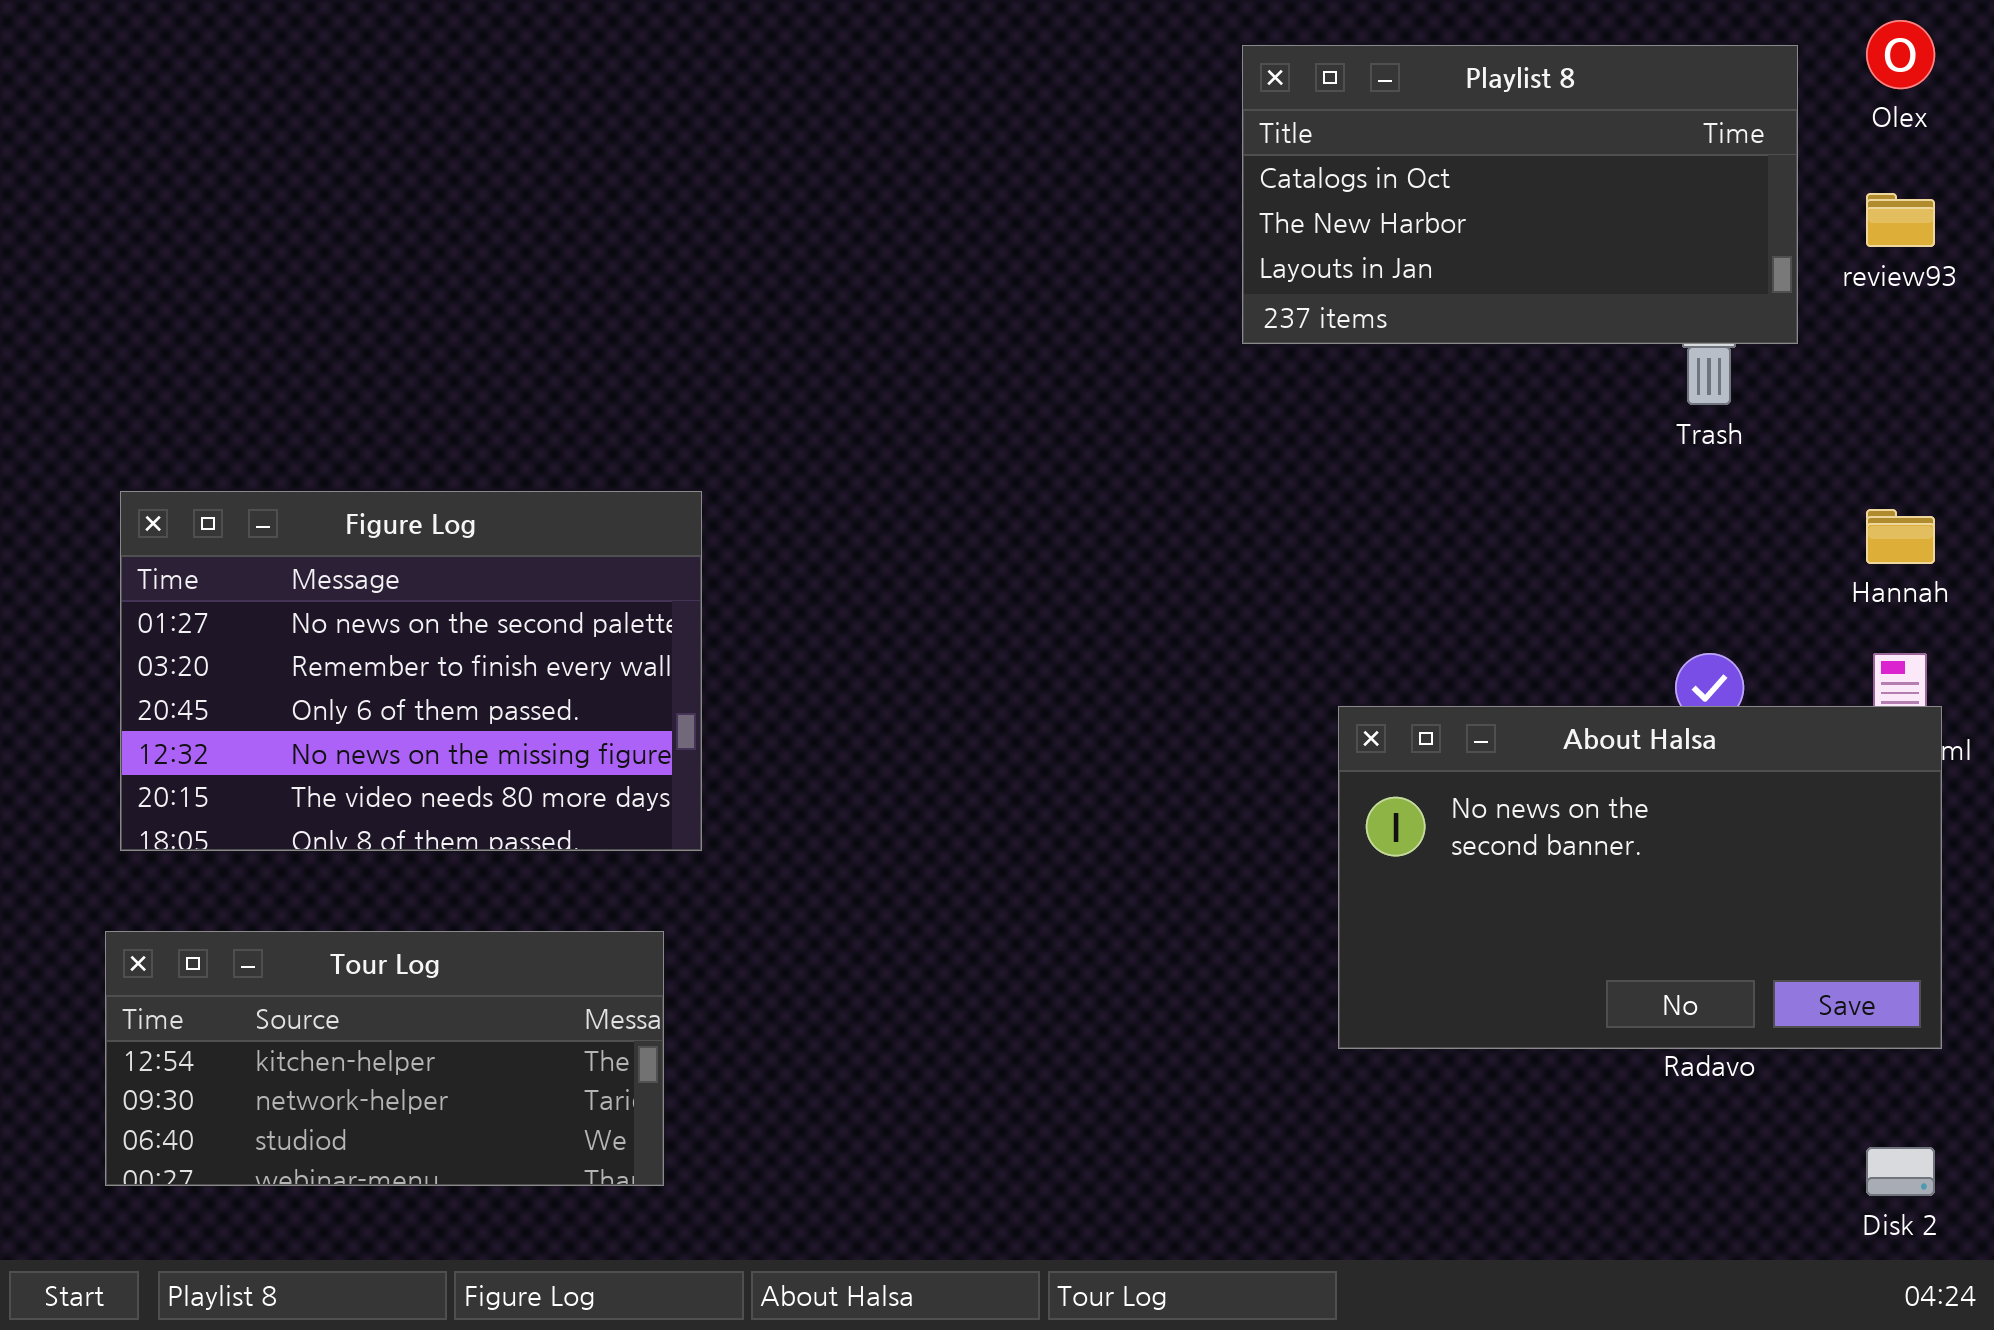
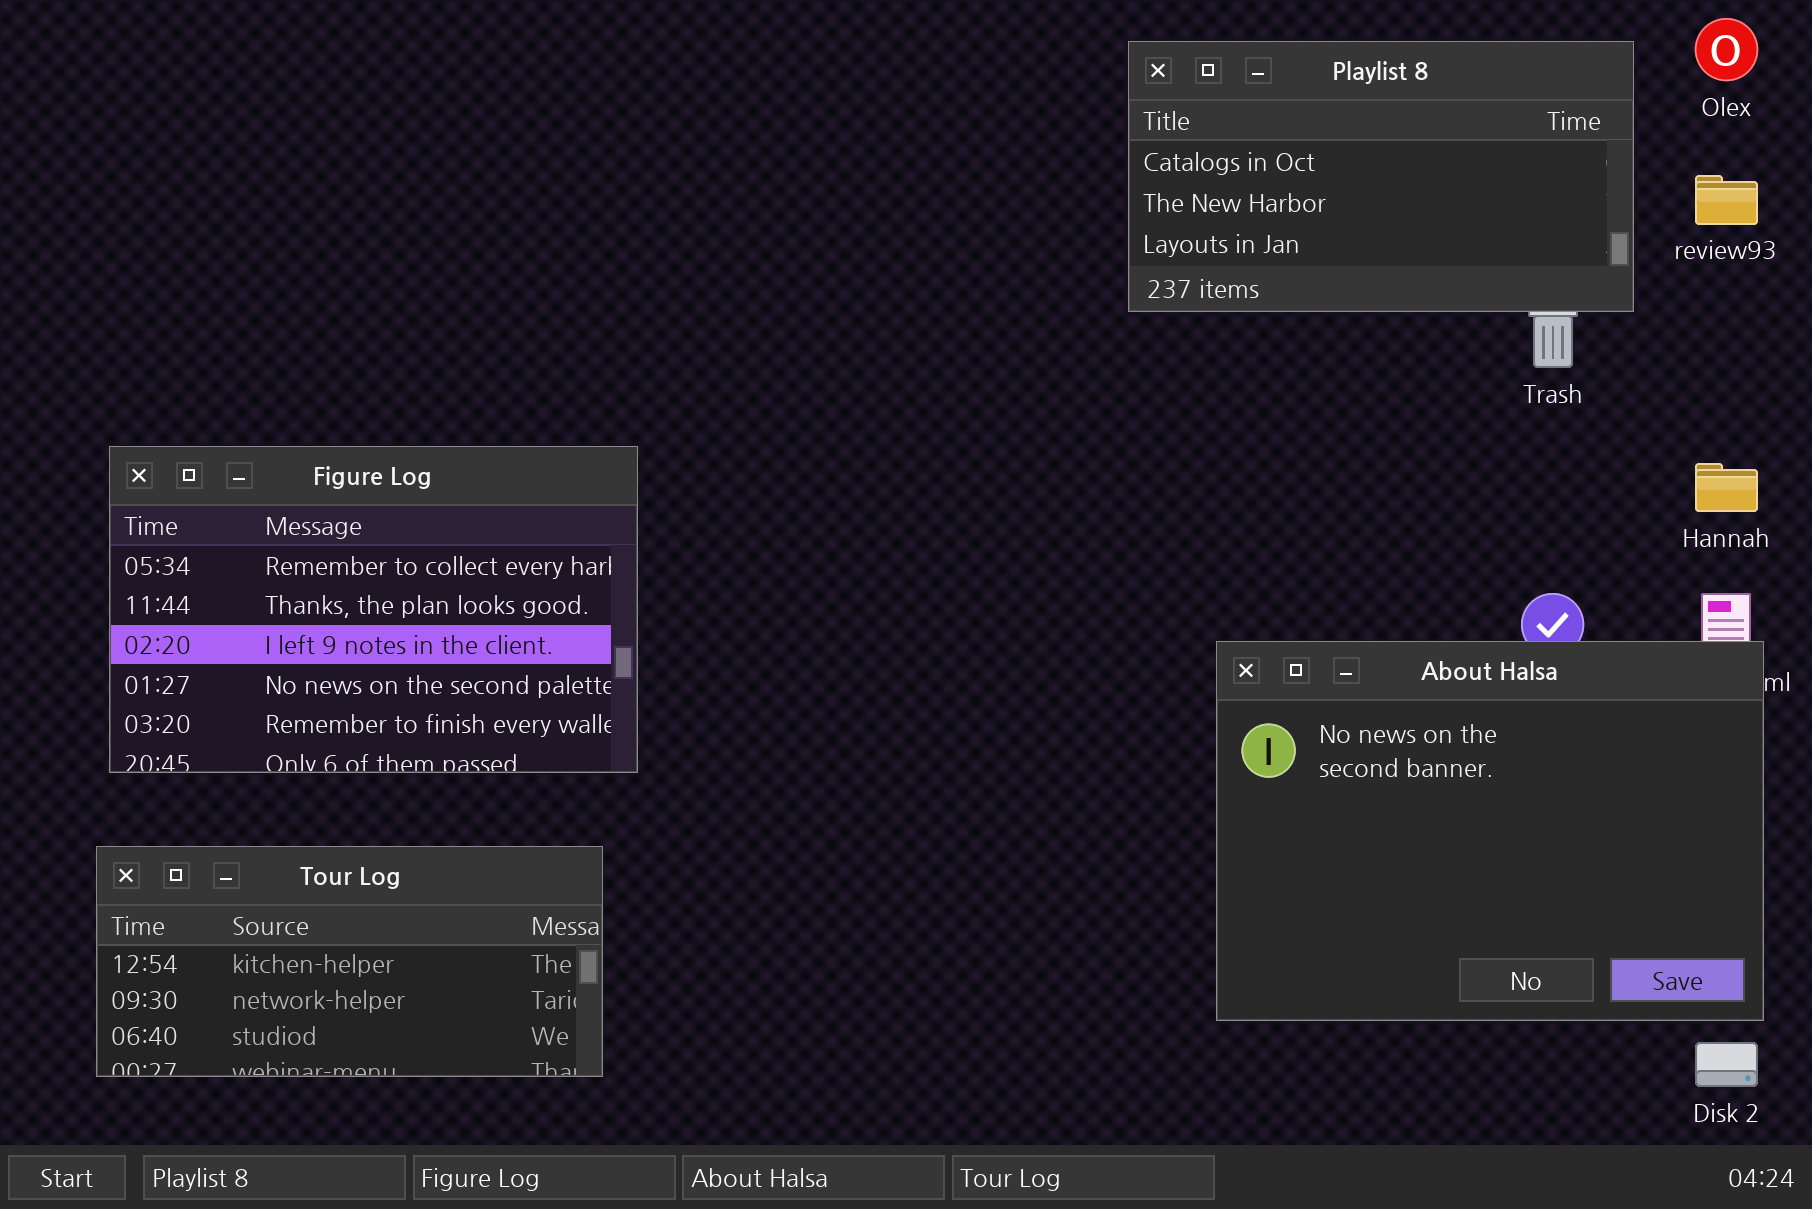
Figure Log: [120,491,702,851] -> [109,446,638,773], scrolled up 3 rows
About Halsa: [1338,706,1942,1049] -> [1216,641,1764,1021], resized

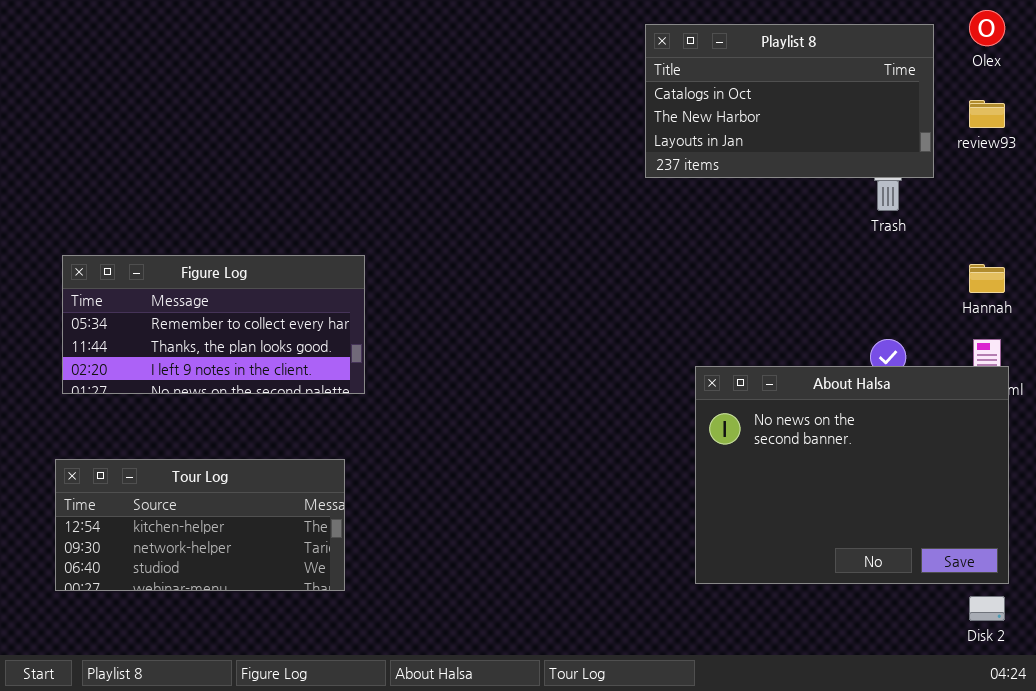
Figure Log: [109,446,638,773] -> [62,255,365,394], resized
Tour Log: [96,846,603,1077] -> [55,459,345,591], moved

